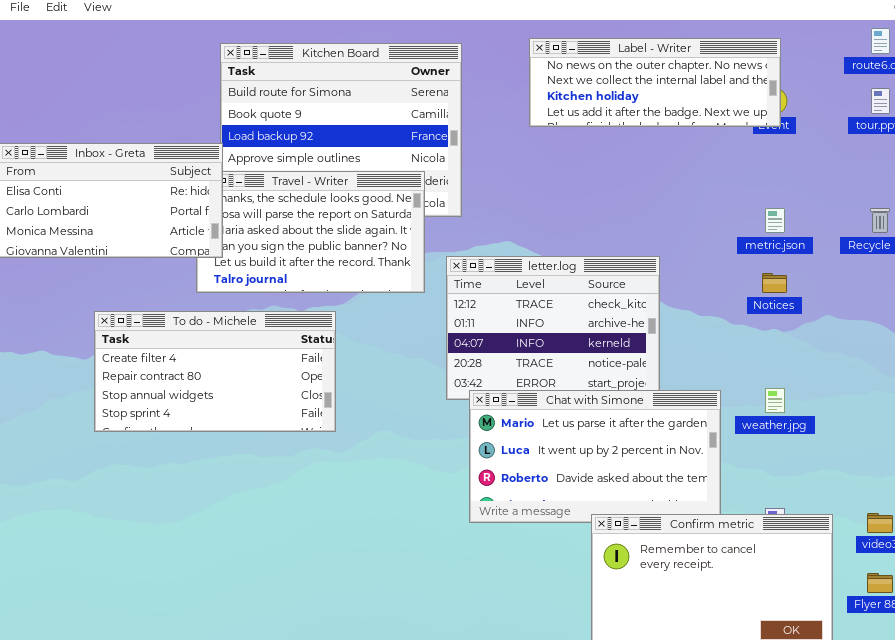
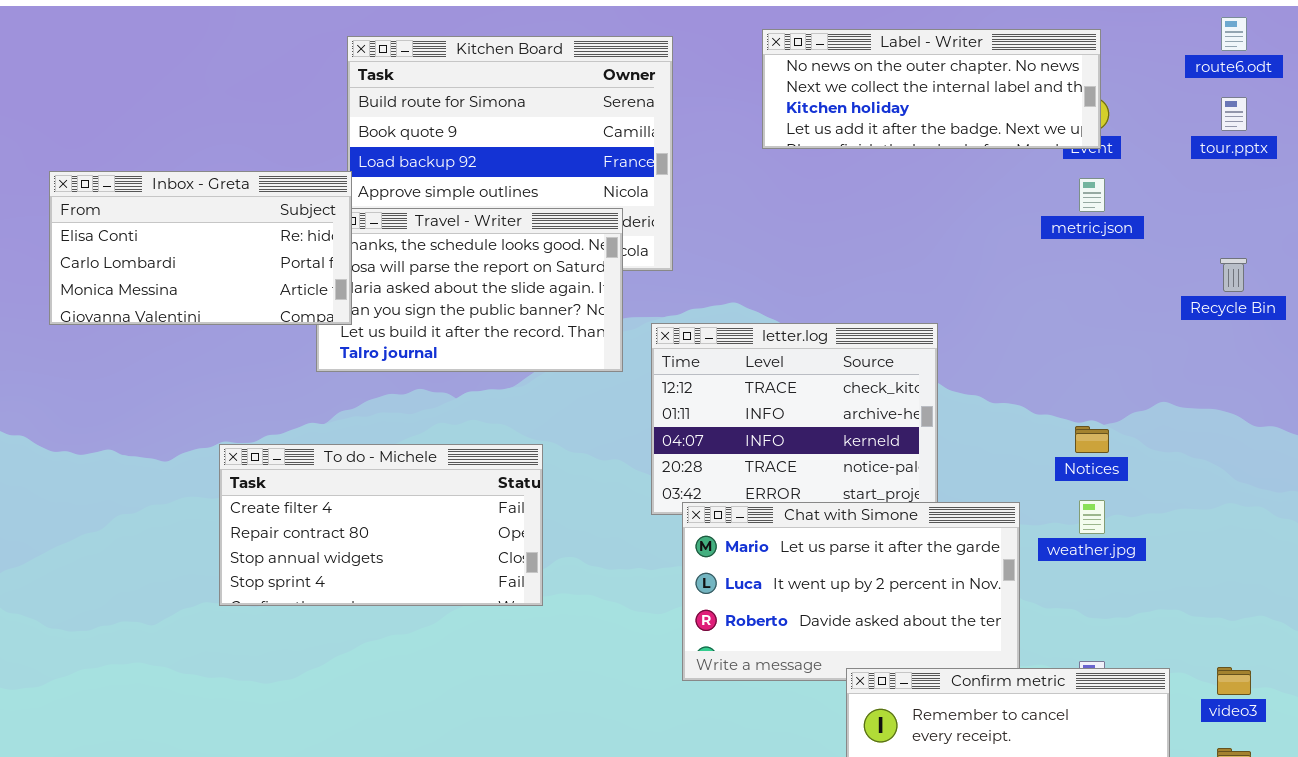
metric.json: [765,208,785,233] -> [1079,178,1105,212], moved
Notices: [762,273,787,293] -> [1075,426,1109,453], moved
To do - Michele: [94,311,336,432] -> [219,444,543,606], moved

